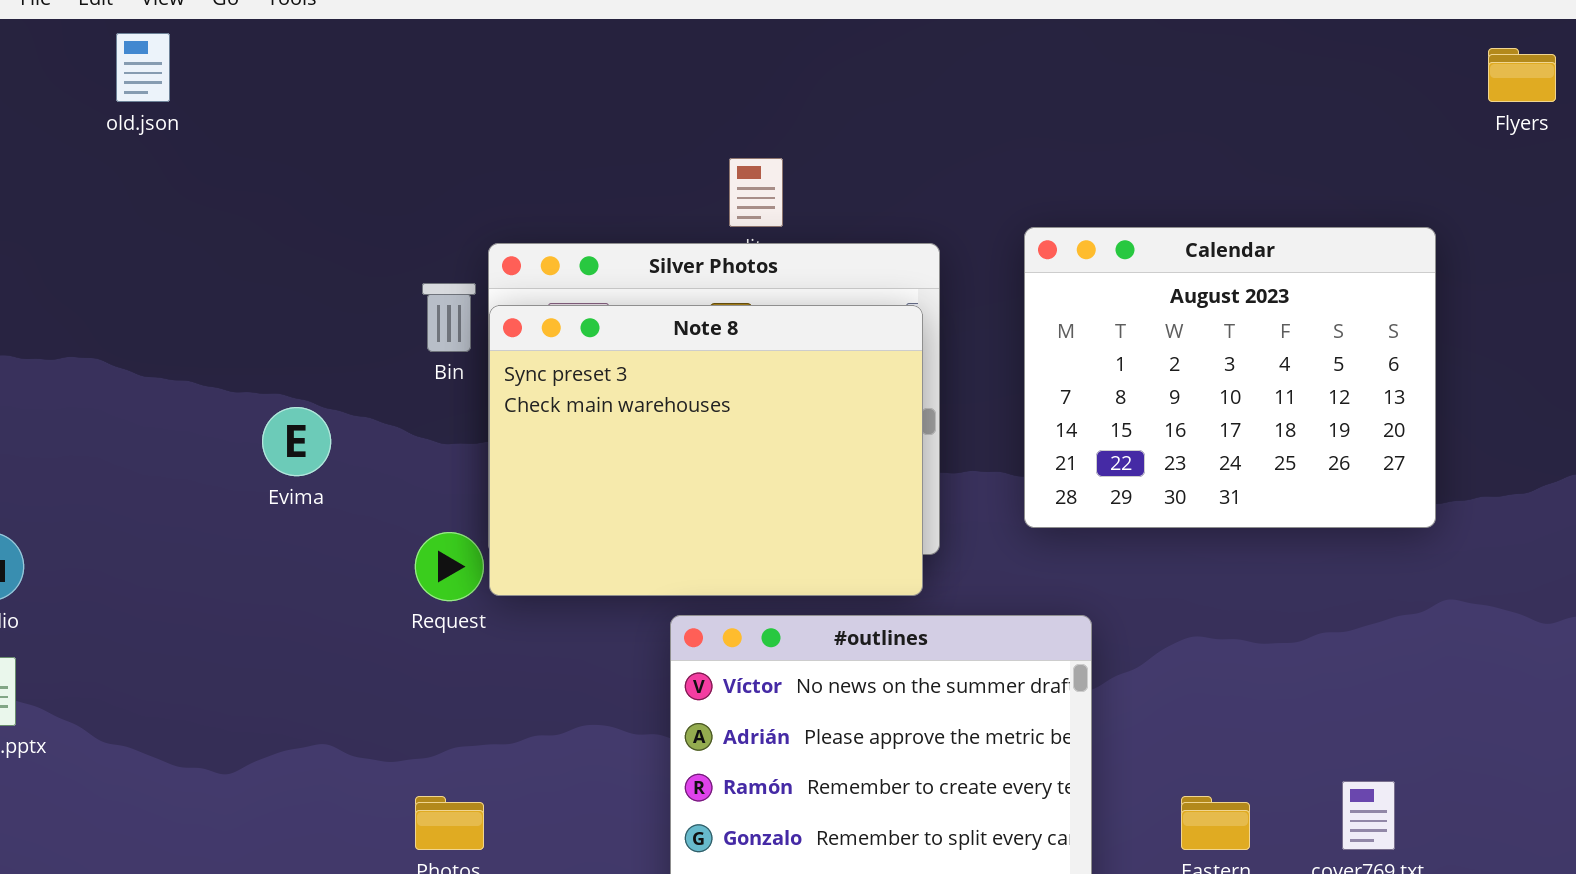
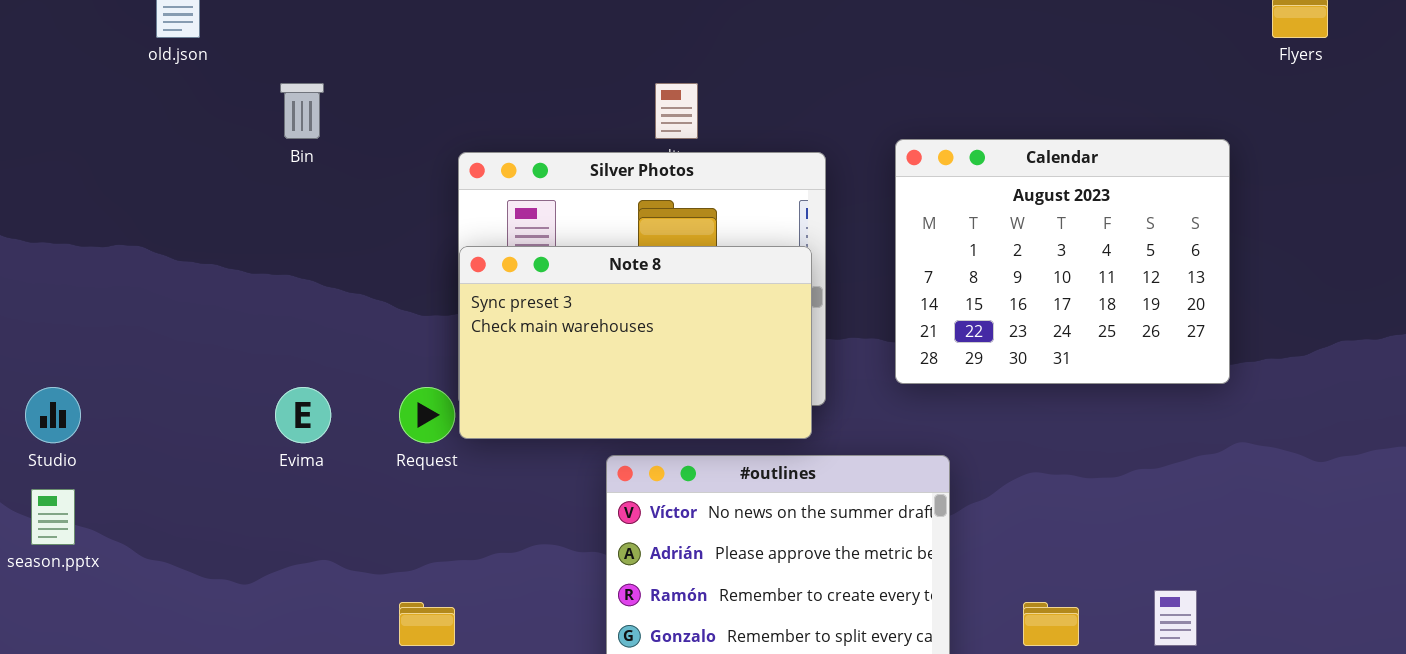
Bin: [422,283,476,352] -> [280,83,324,139], moved
Note 8: [489,305,923,596] -> [459,246,812,439], resized
Evima: [262,407,331,476] -> [275,387,331,443], moved

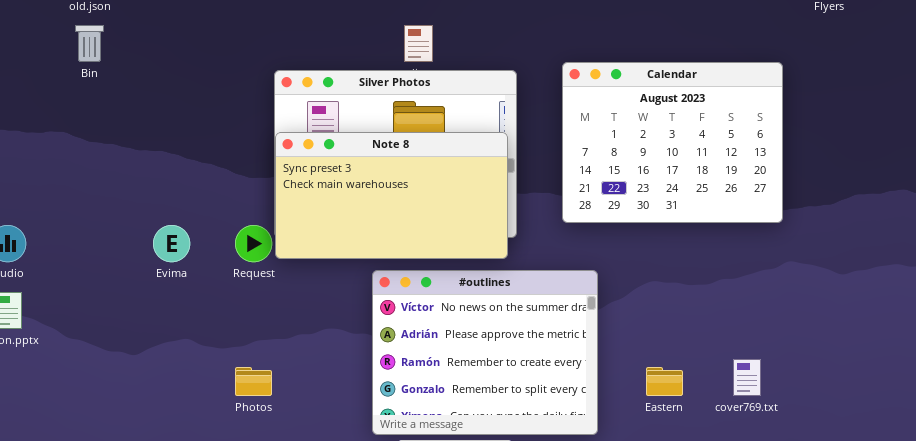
Bin: [280,83,324,139] -> [75,25,104,62], moved

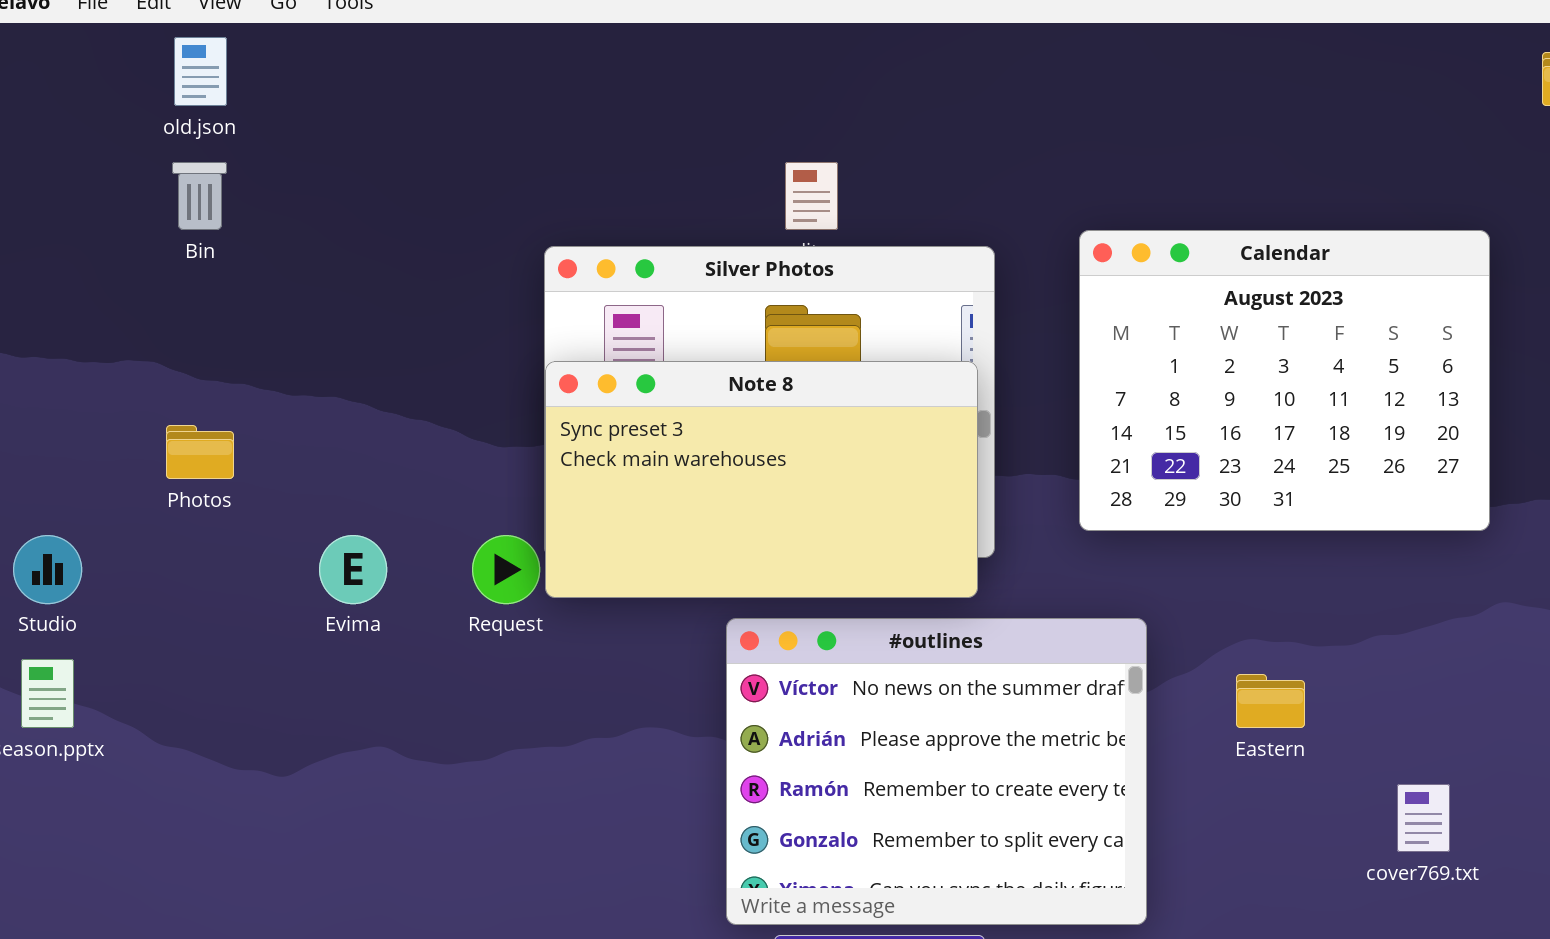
Photos: [235,367,272,396] -> [166,425,234,479], moved
Eastern: [646,367,683,396] -> [1236,674,1305,728], moved

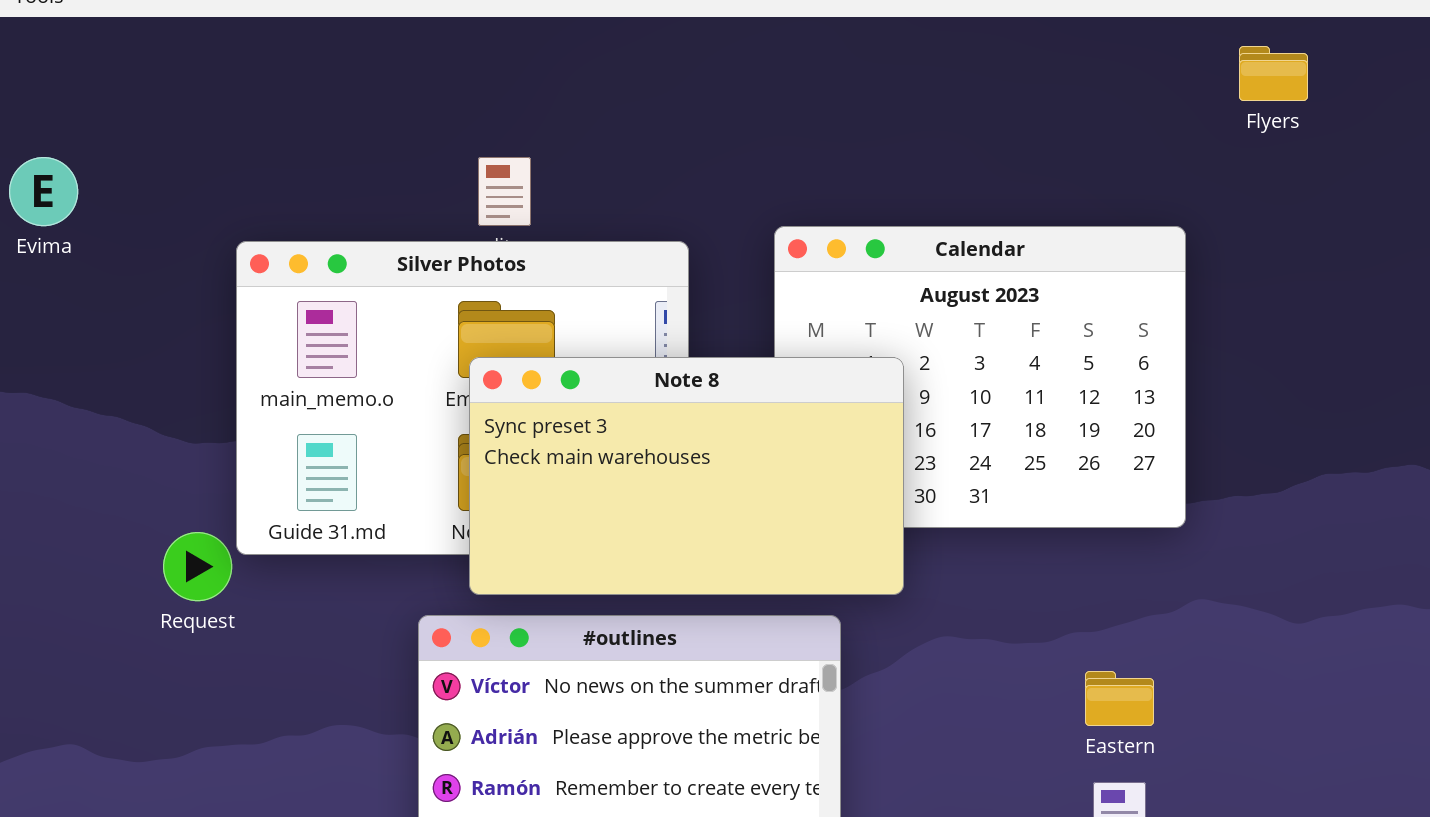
Note 8: [545,361,978,598] -> [469,357,904,595], moved
Evima: [319,535,387,604] -> [9,157,78,226], moved
Eastern: [1236,674,1305,728] -> [1085,671,1154,726], moved

